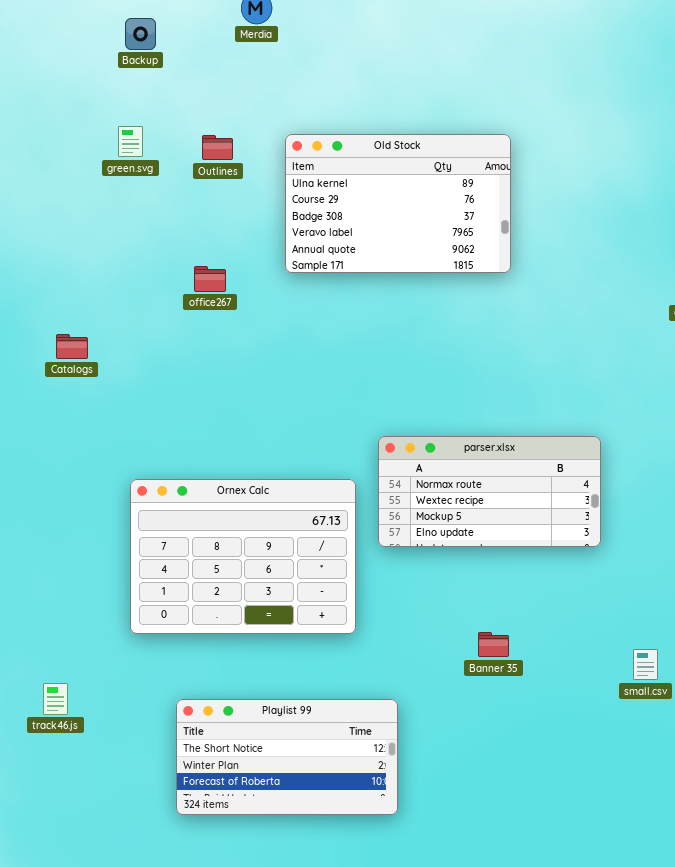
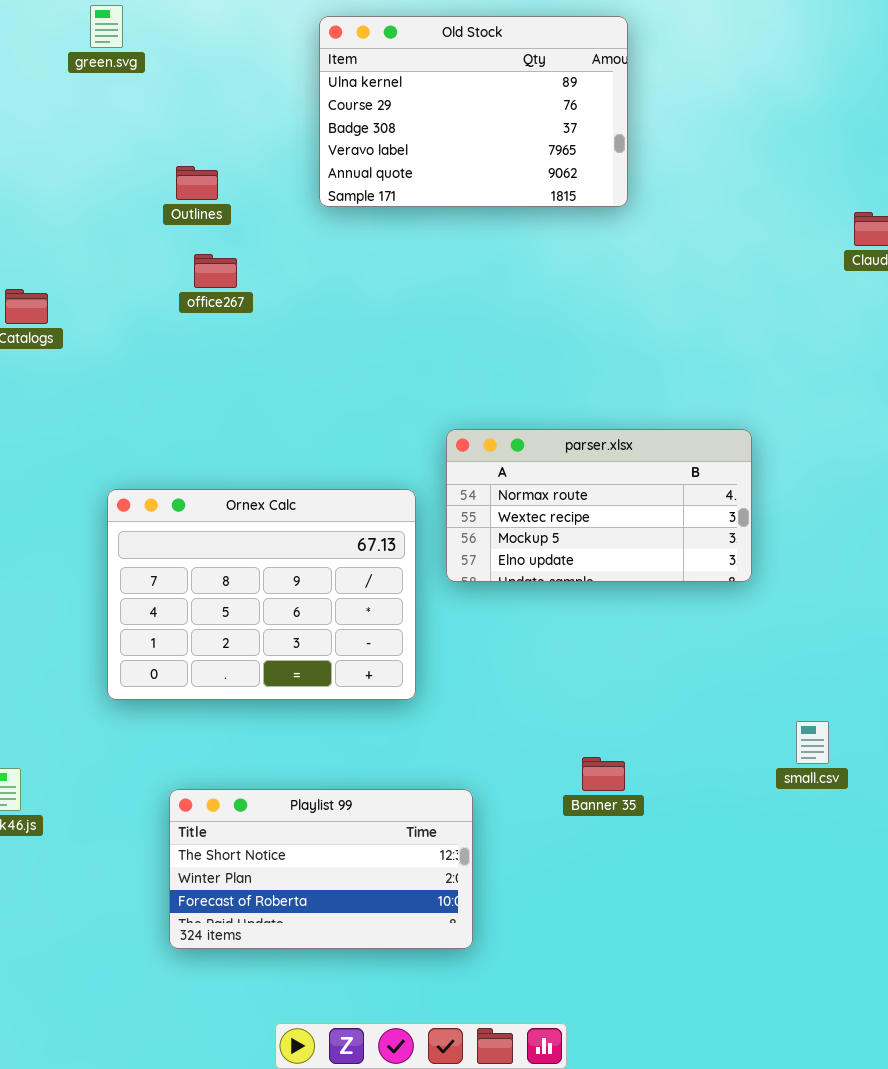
Outlines: [202,135,233,160] -> [176,166,218,200], moved
office267: [194,266,226,292] -> [194,254,237,288], moved
Banner 35: [478,632,509,657] -> [582,757,625,791], moved

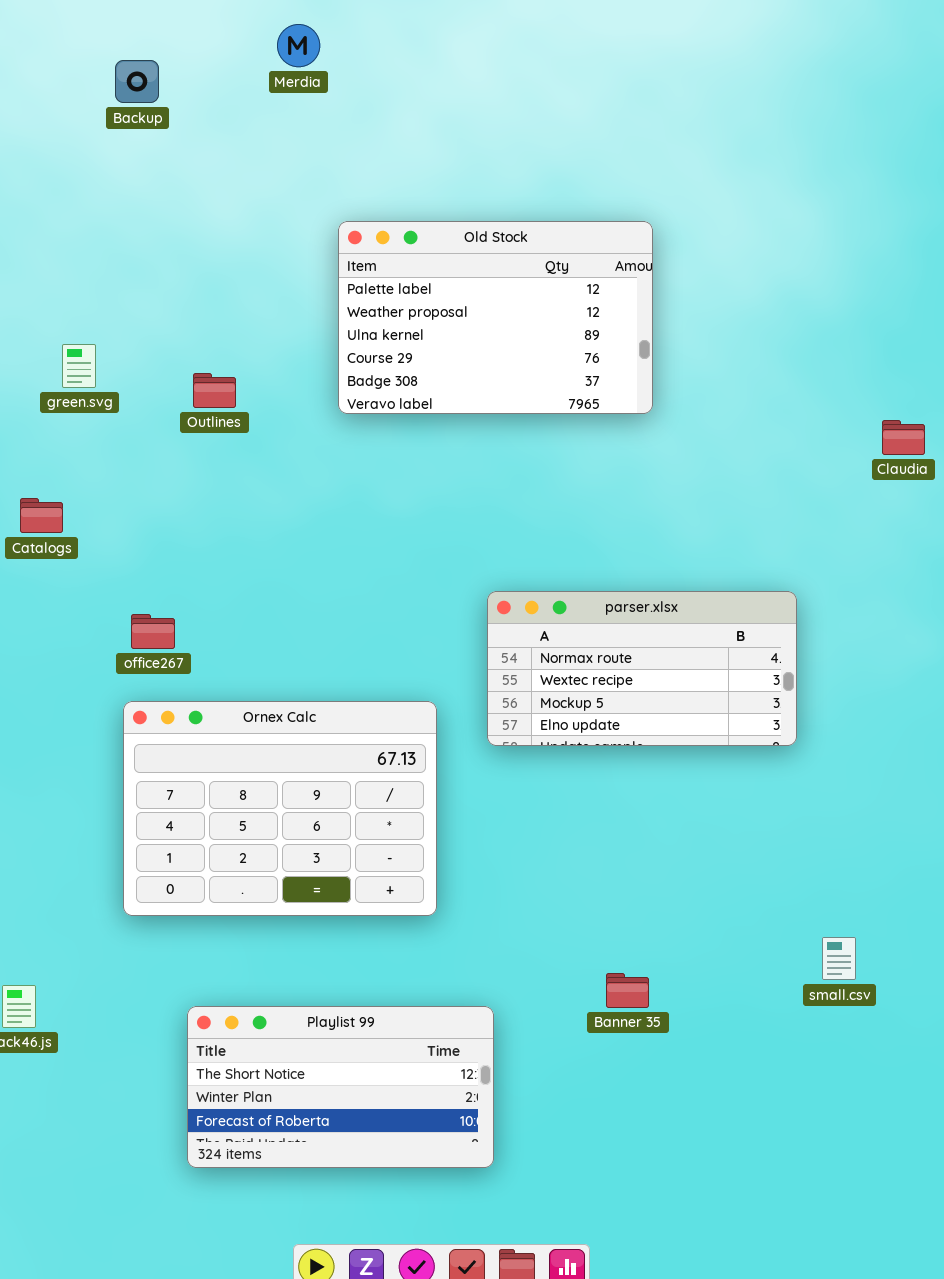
green.svg: [90,5,123,48] -> [62,344,96,388], moved
Old Stock: [319,16,628,207] -> [338,221,653,414], scrolled up 2 rows
office267: [194,254,237,288] -> [131,614,175,649], moved
parser.xlsx: [446,429,752,582] -> [487,591,797,746], moved

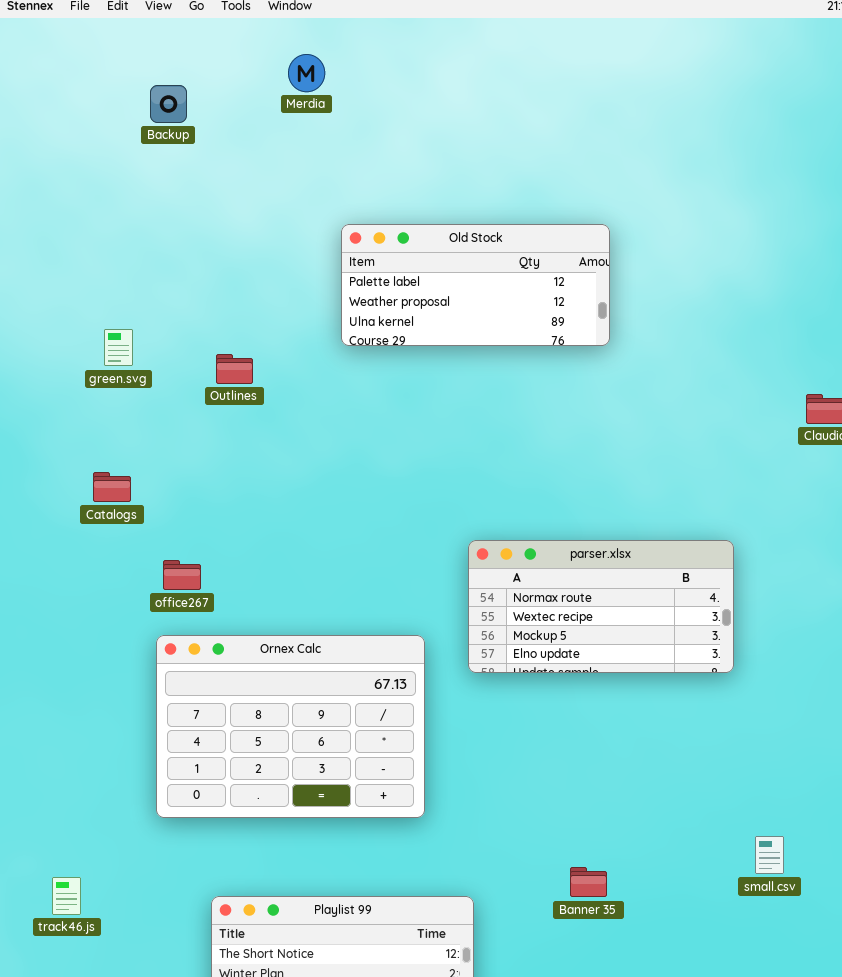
Old Stock: [338,221,653,414] -> [341,224,610,346], resized
Catalogs: [20,498,63,533] -> [93,472,131,502], moved

